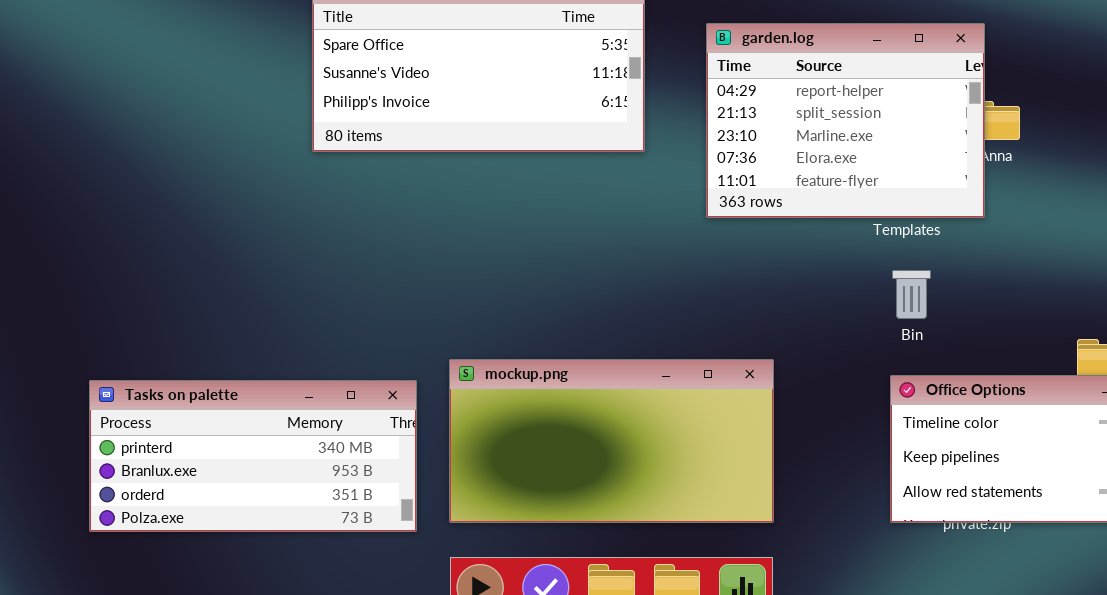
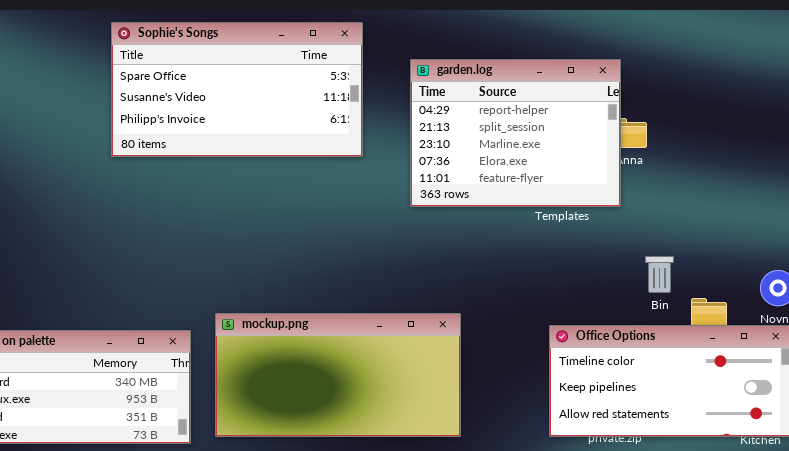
Bin: [892,270,931,319] -> [645,256,674,293], moved

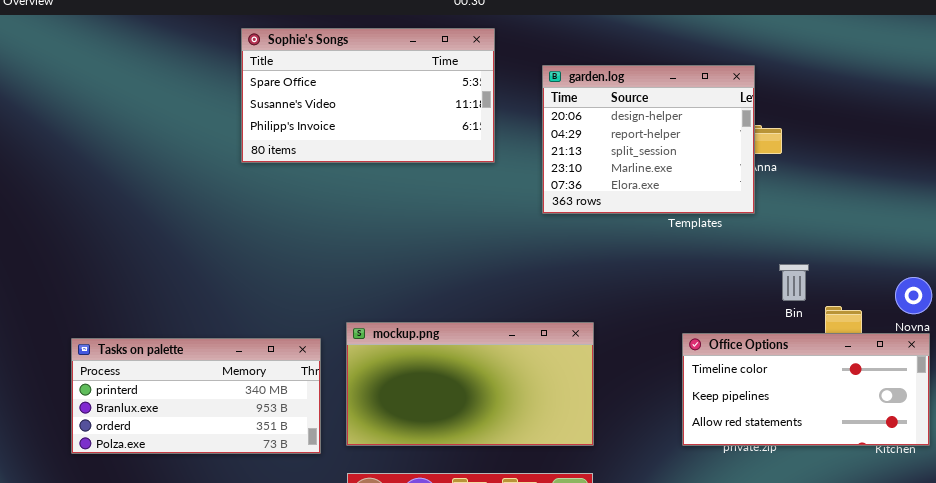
garden.log: [410,59,621,207] -> [542,65,755,214], scrolled up 1 row

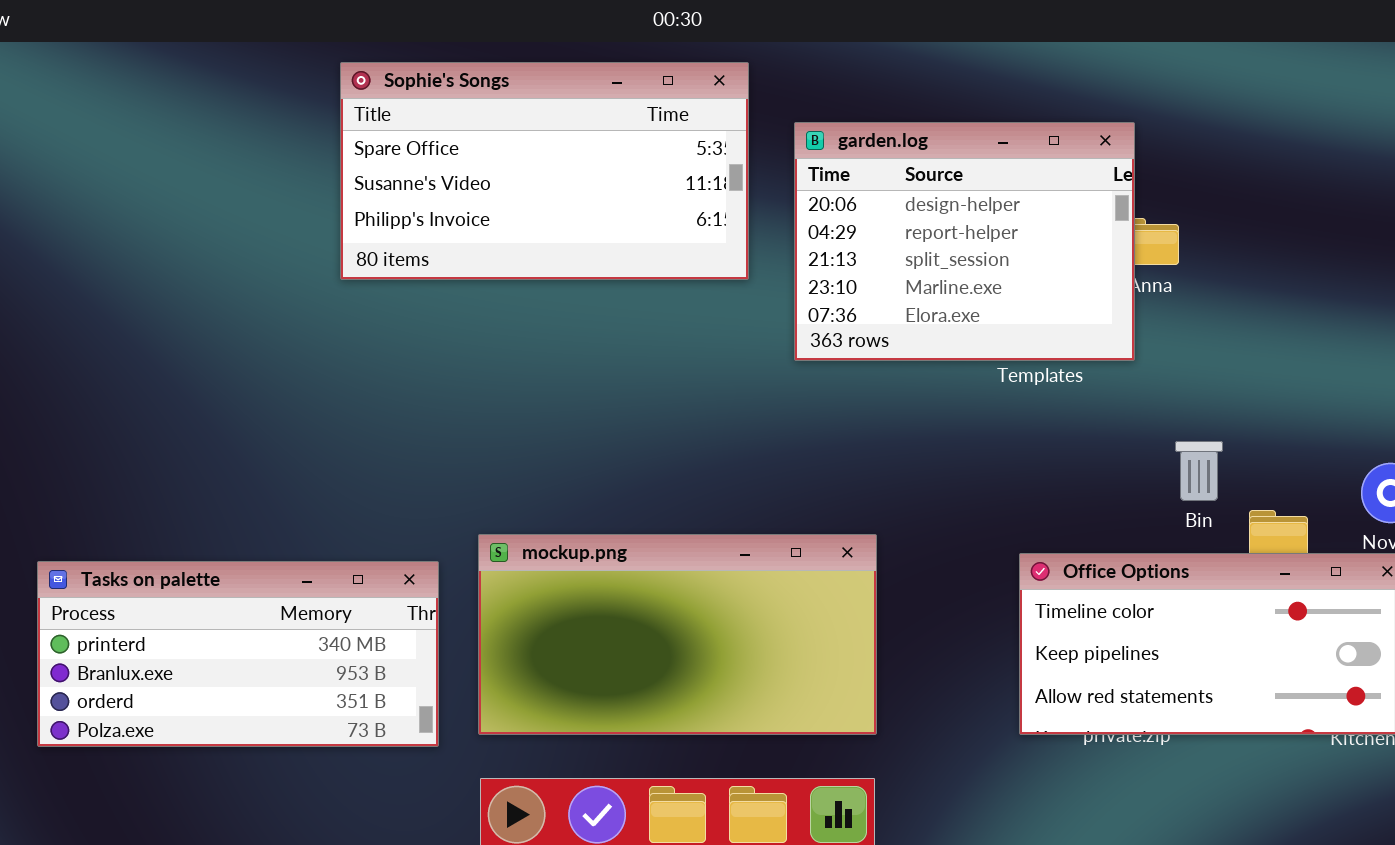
Sophie's Songs: [241,28,495,163] -> [340,62,749,280], moved

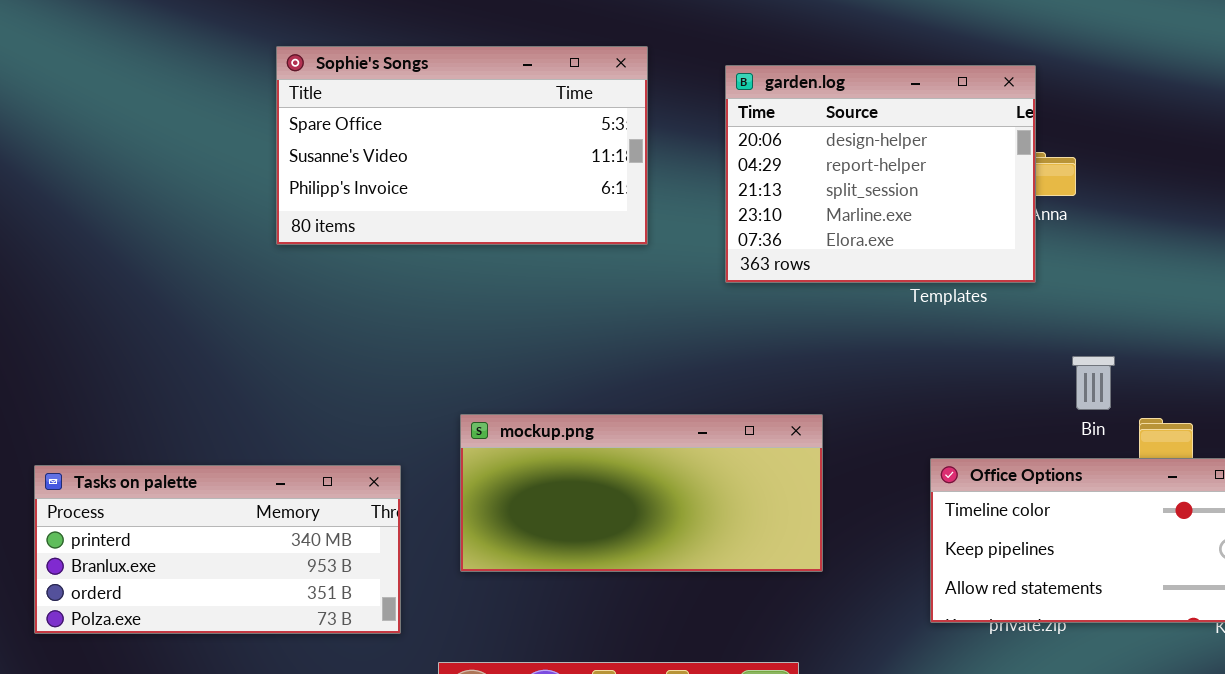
Sophie's Songs: [340,62,749,280] -> [276,46,648,245], moved
mockup.png: [478,534,877,735] -> [460,414,823,572], moved, resized

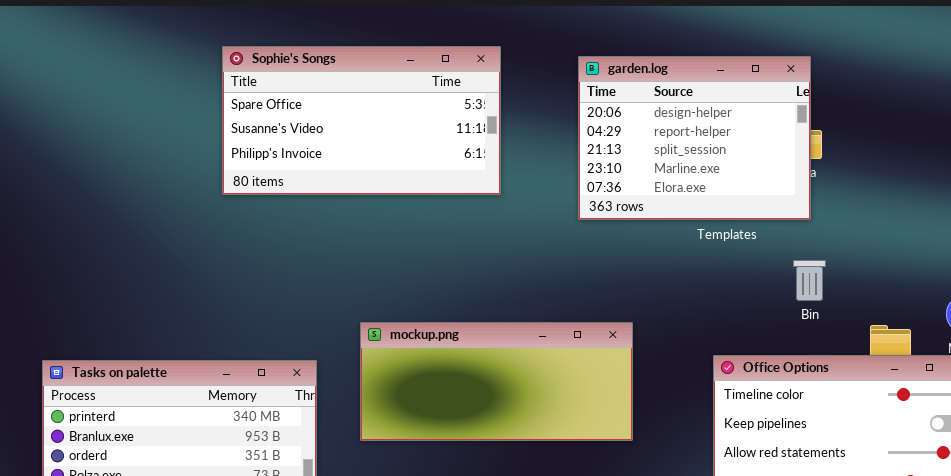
garden.log: [725,65,1036,283] -> [578,56,811,220], moved
Bin: [1072,356,1115,410] -> [793,260,826,301], moved

